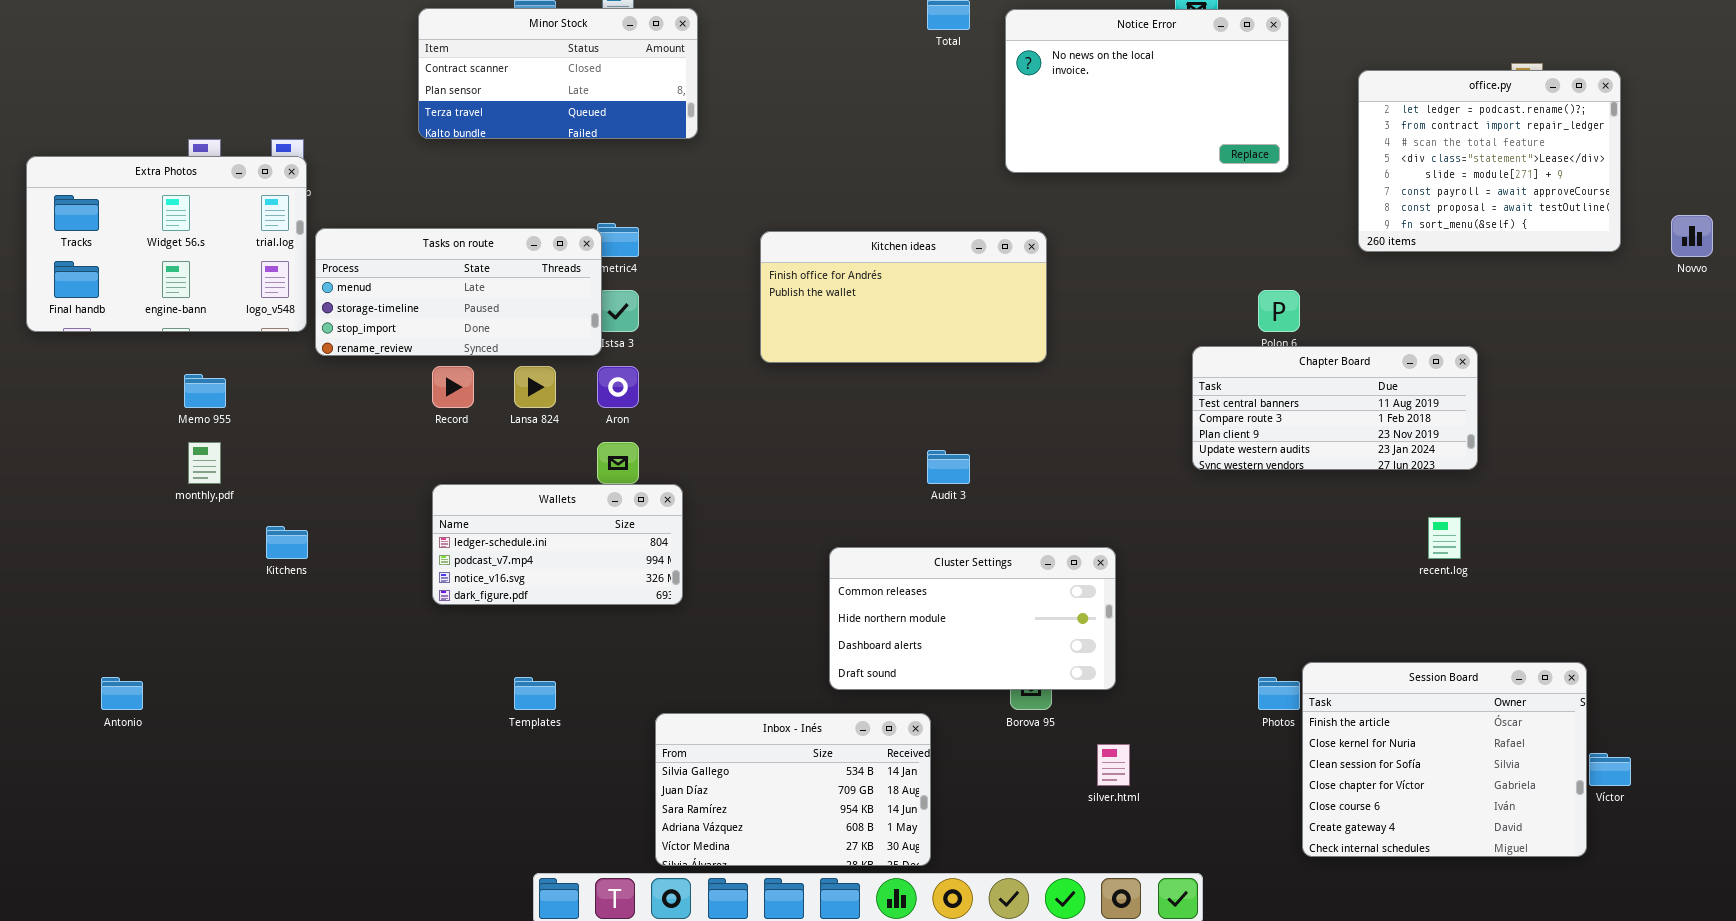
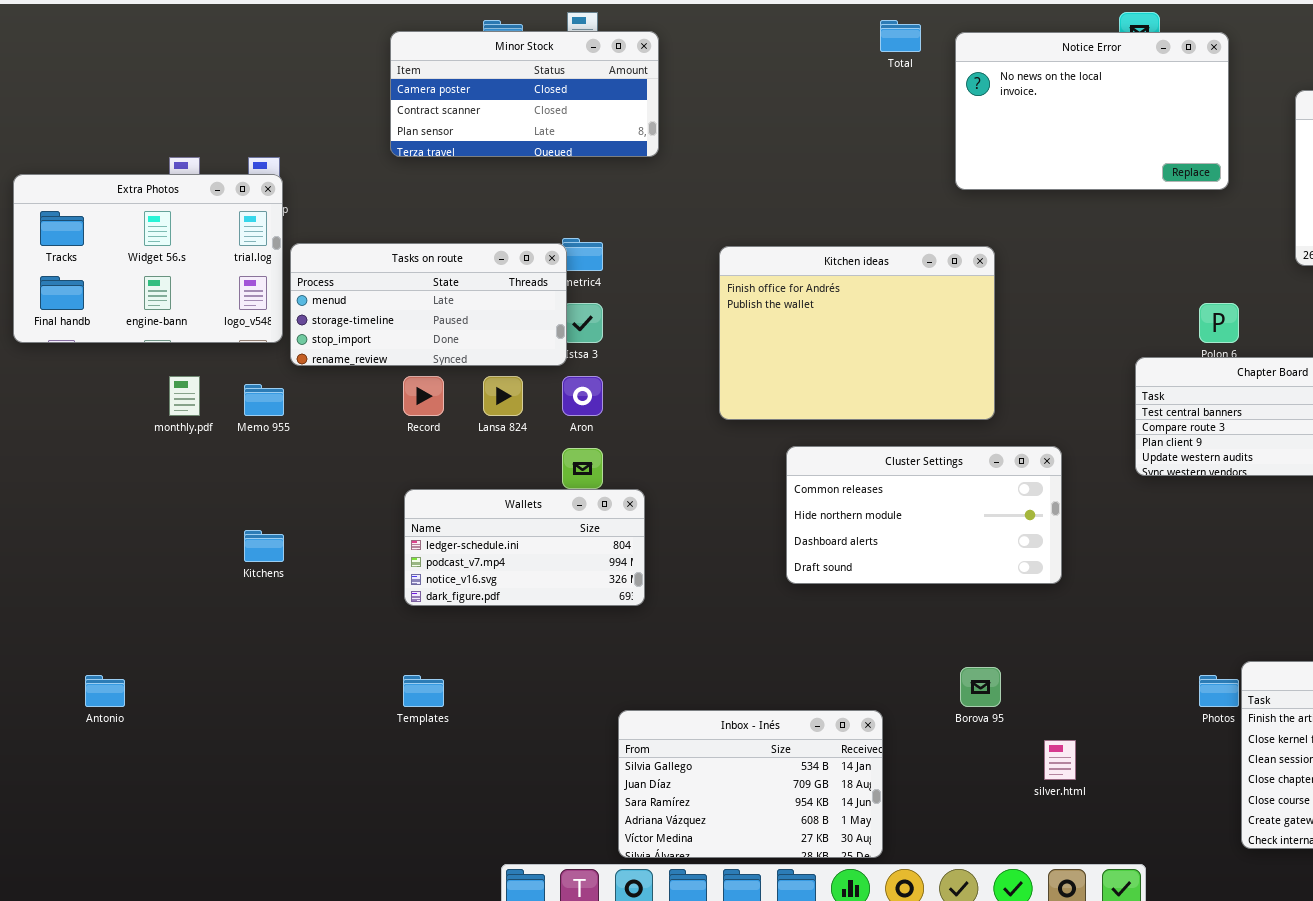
Minor Stock: [418,8,698,139] -> [390,31,659,157], scrolled up 1 row
Kitchen ideas: [760,231,1047,363] -> [719,246,995,420], resized
Memo 955: [184,374,226,408] -> [244,384,284,416], moved
monthly.pdf: [188,442,221,484] -> [169,376,200,416], moved
Cluster Settings: [829,547,1116,690] -> [786,446,1062,584], moved
Templates: [514,677,556,710] -> [403,675,444,707], moved

